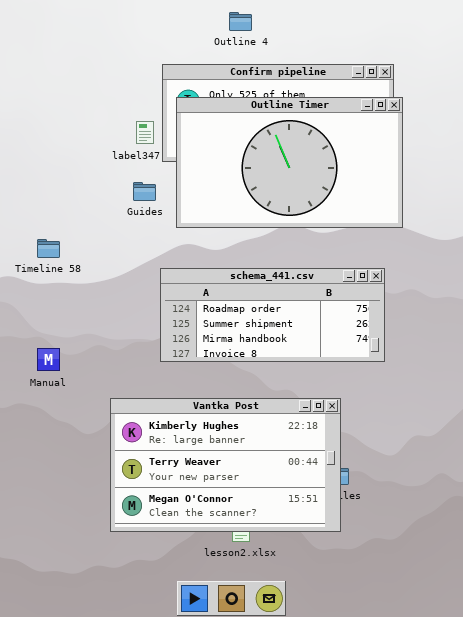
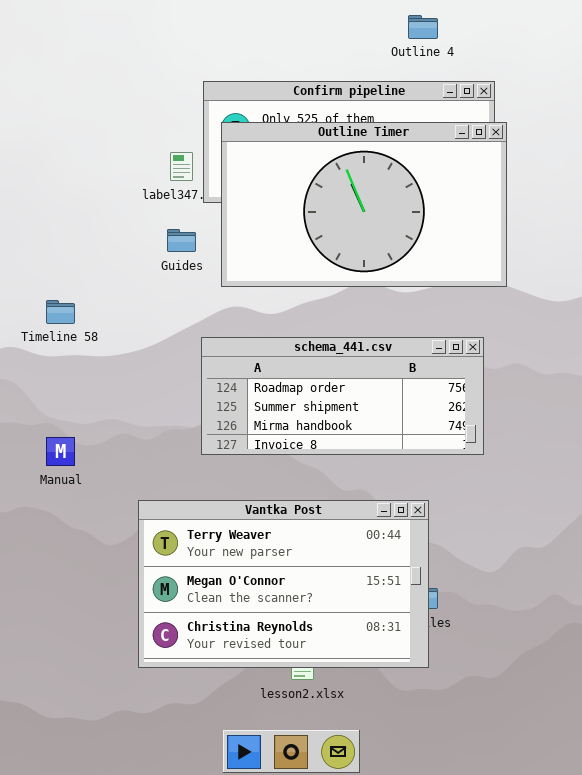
Outline 4: [229,12,252,31] -> [408,15,438,39], moved
Vantka Post: [110,398,341,532] -> [138,500,429,668], scrolled down 1 row

